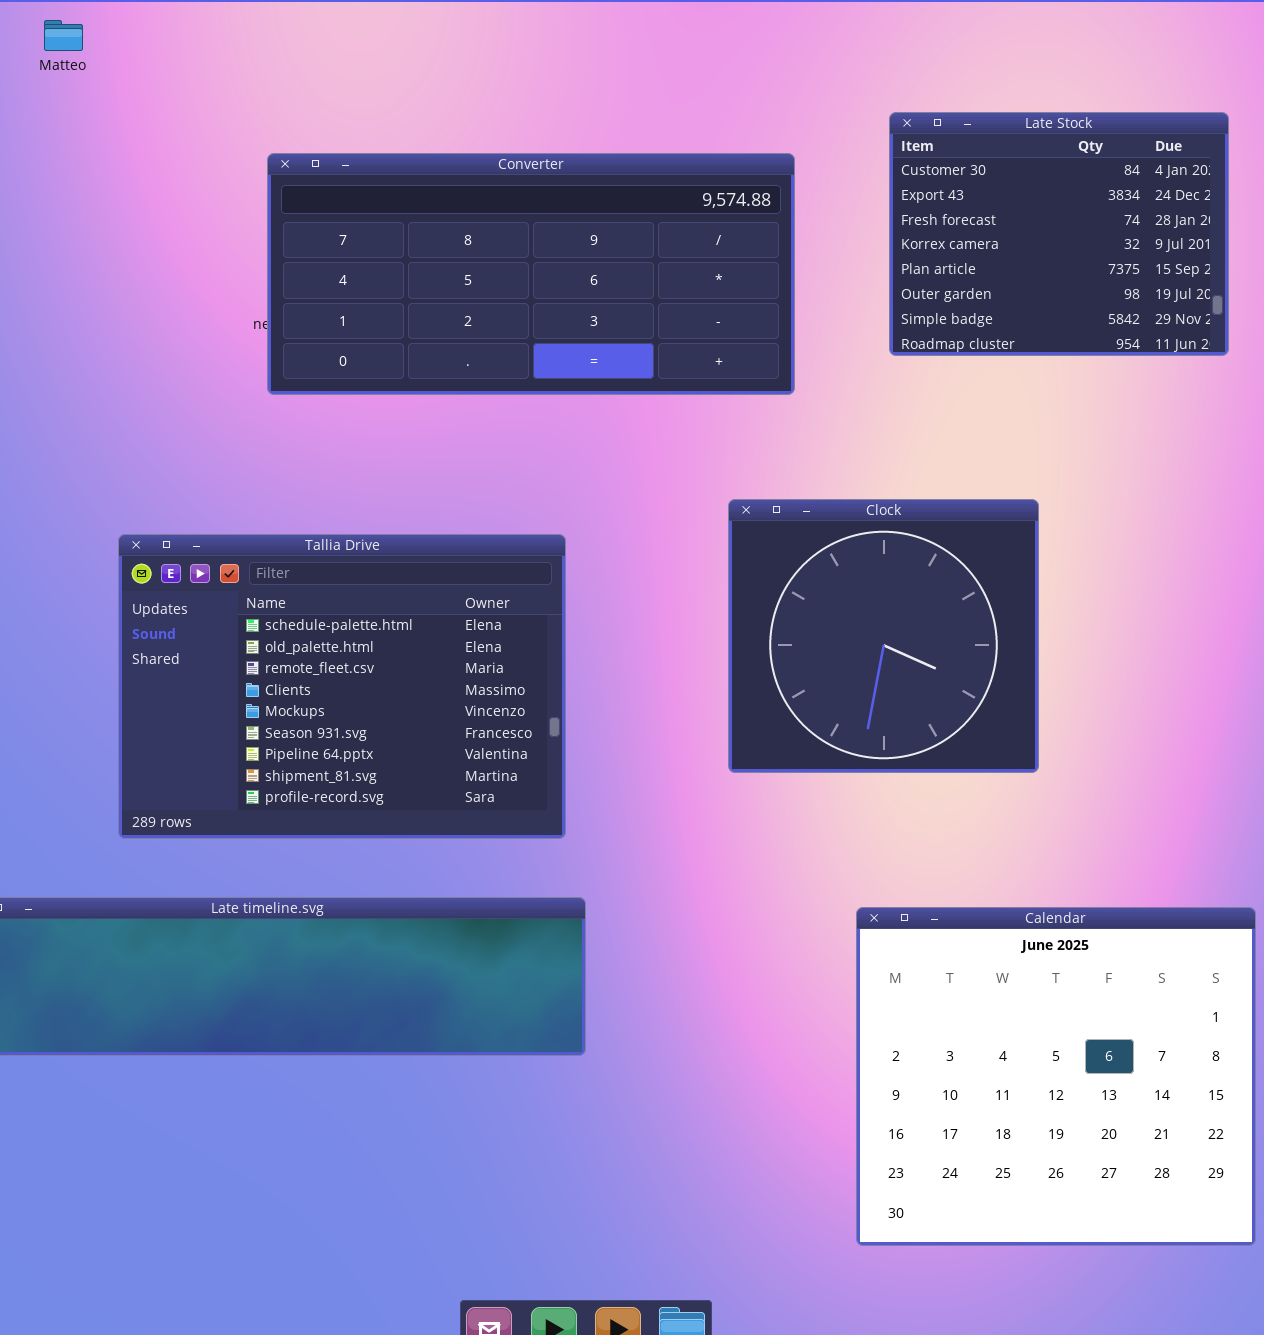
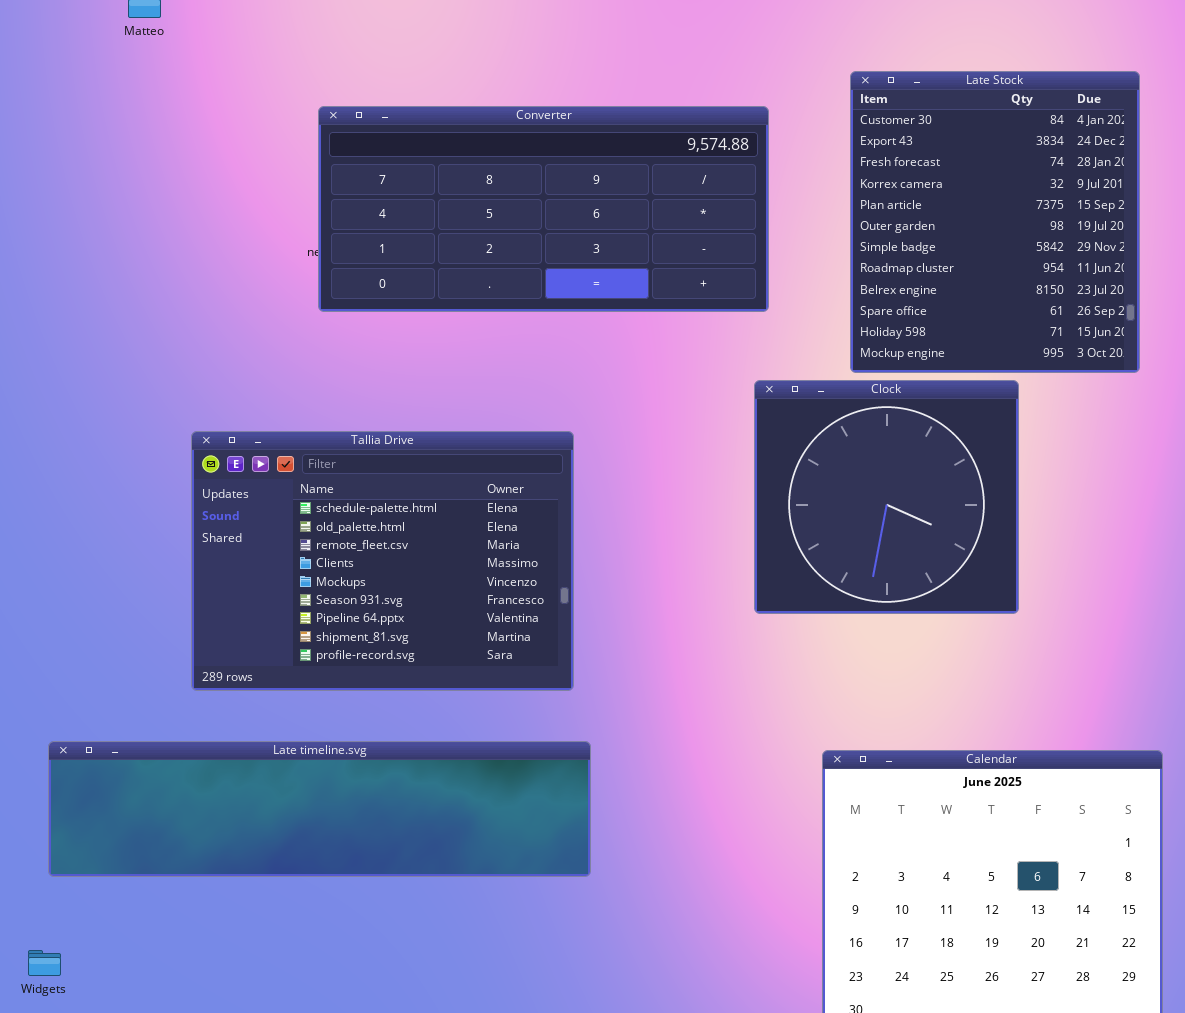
Late Stock: [889,112,1229,356] -> [850,71,1140,373], resized
Clock: [728,499,1039,773] -> [754,380,1019,614], moved

